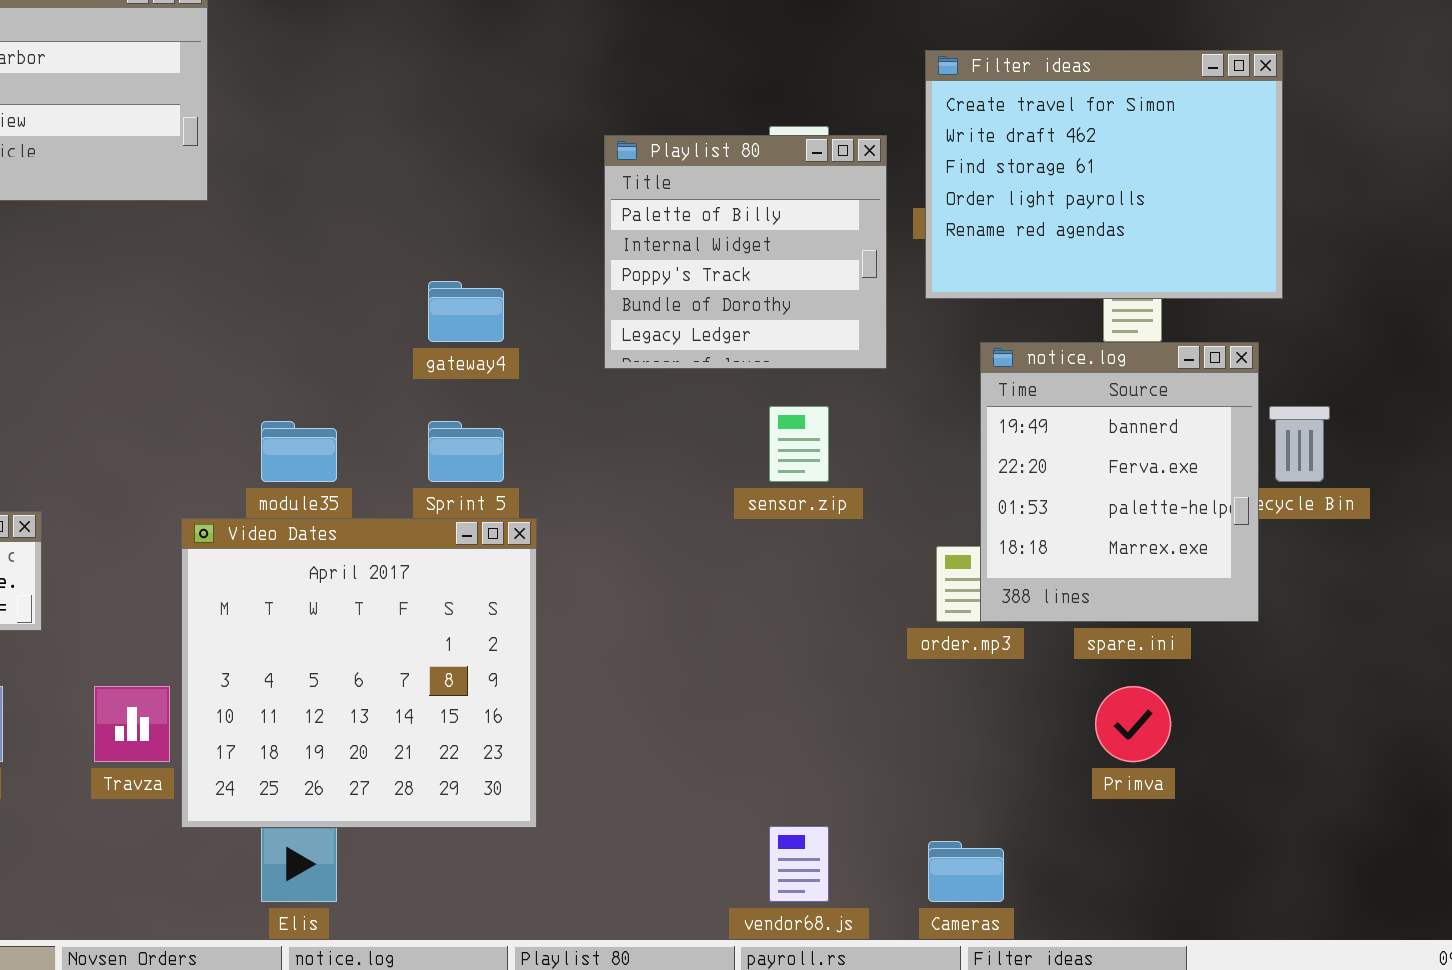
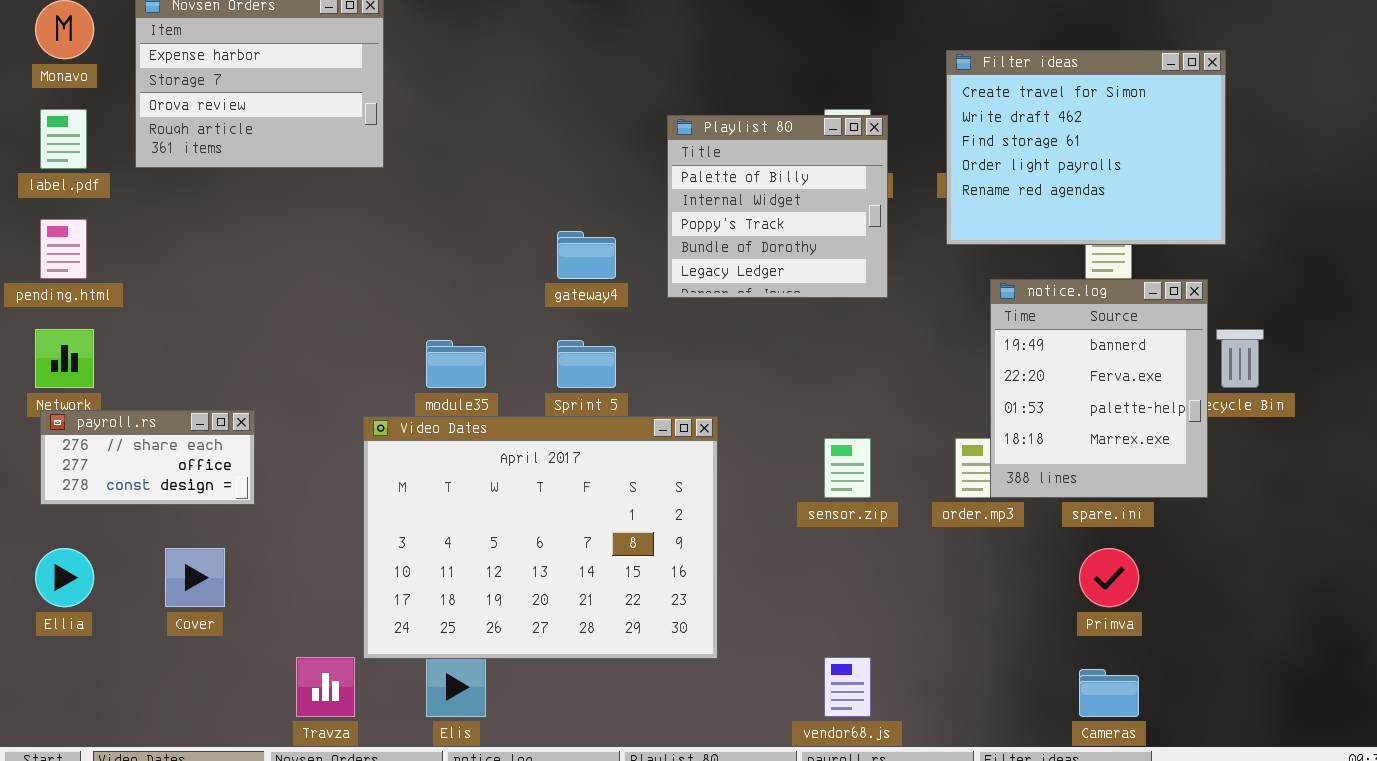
Playlist 80: [604,135,887,369] -> [667,115,888,298], moved
sensor.zip: [769,406,829,482] -> [824,438,871,498], moved
Video Dates: [181,518,537,828] -> [363,416,718,659], resized
Travza: [94,686,170,762] -> [296,657,355,717], moved
Cameras: [928,841,1004,902] -> [1079,669,1139,717], moved

